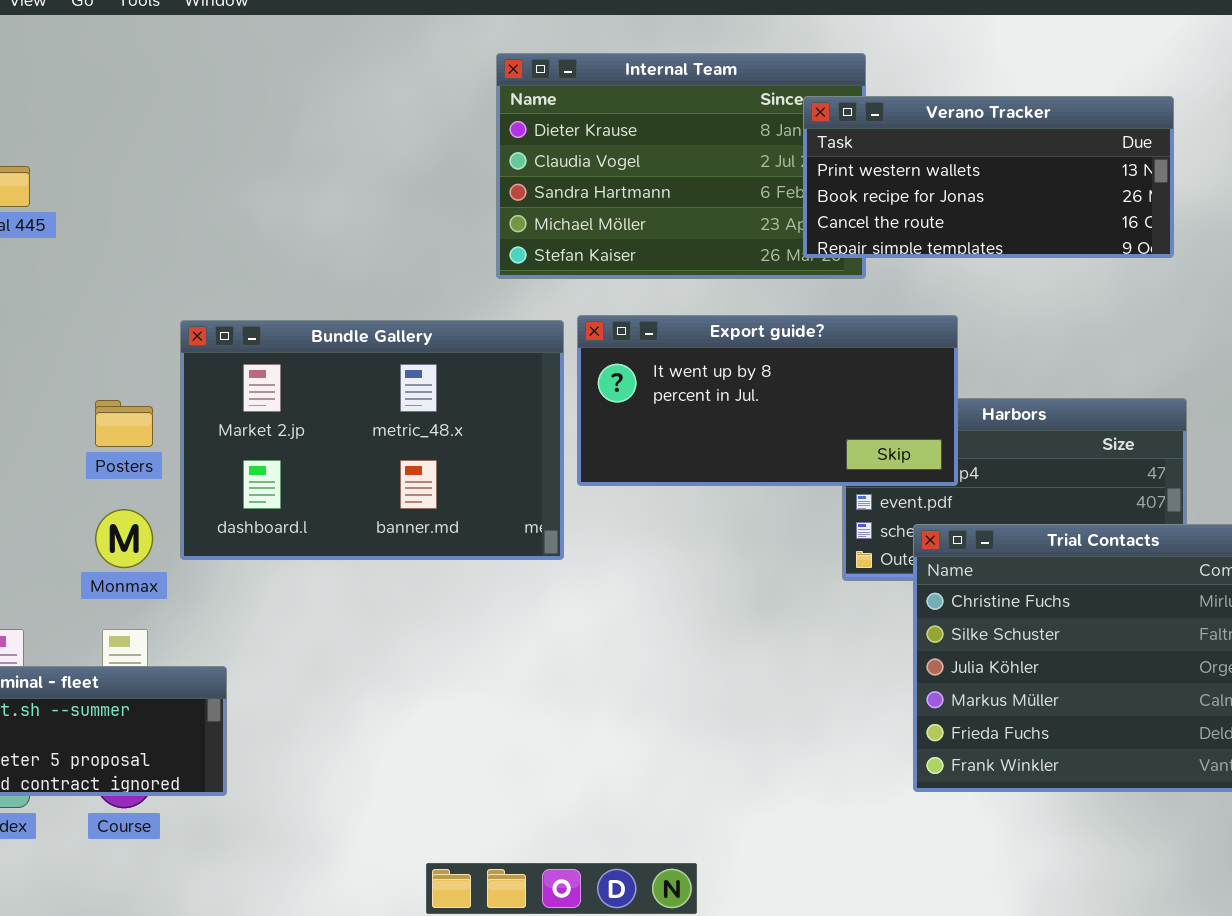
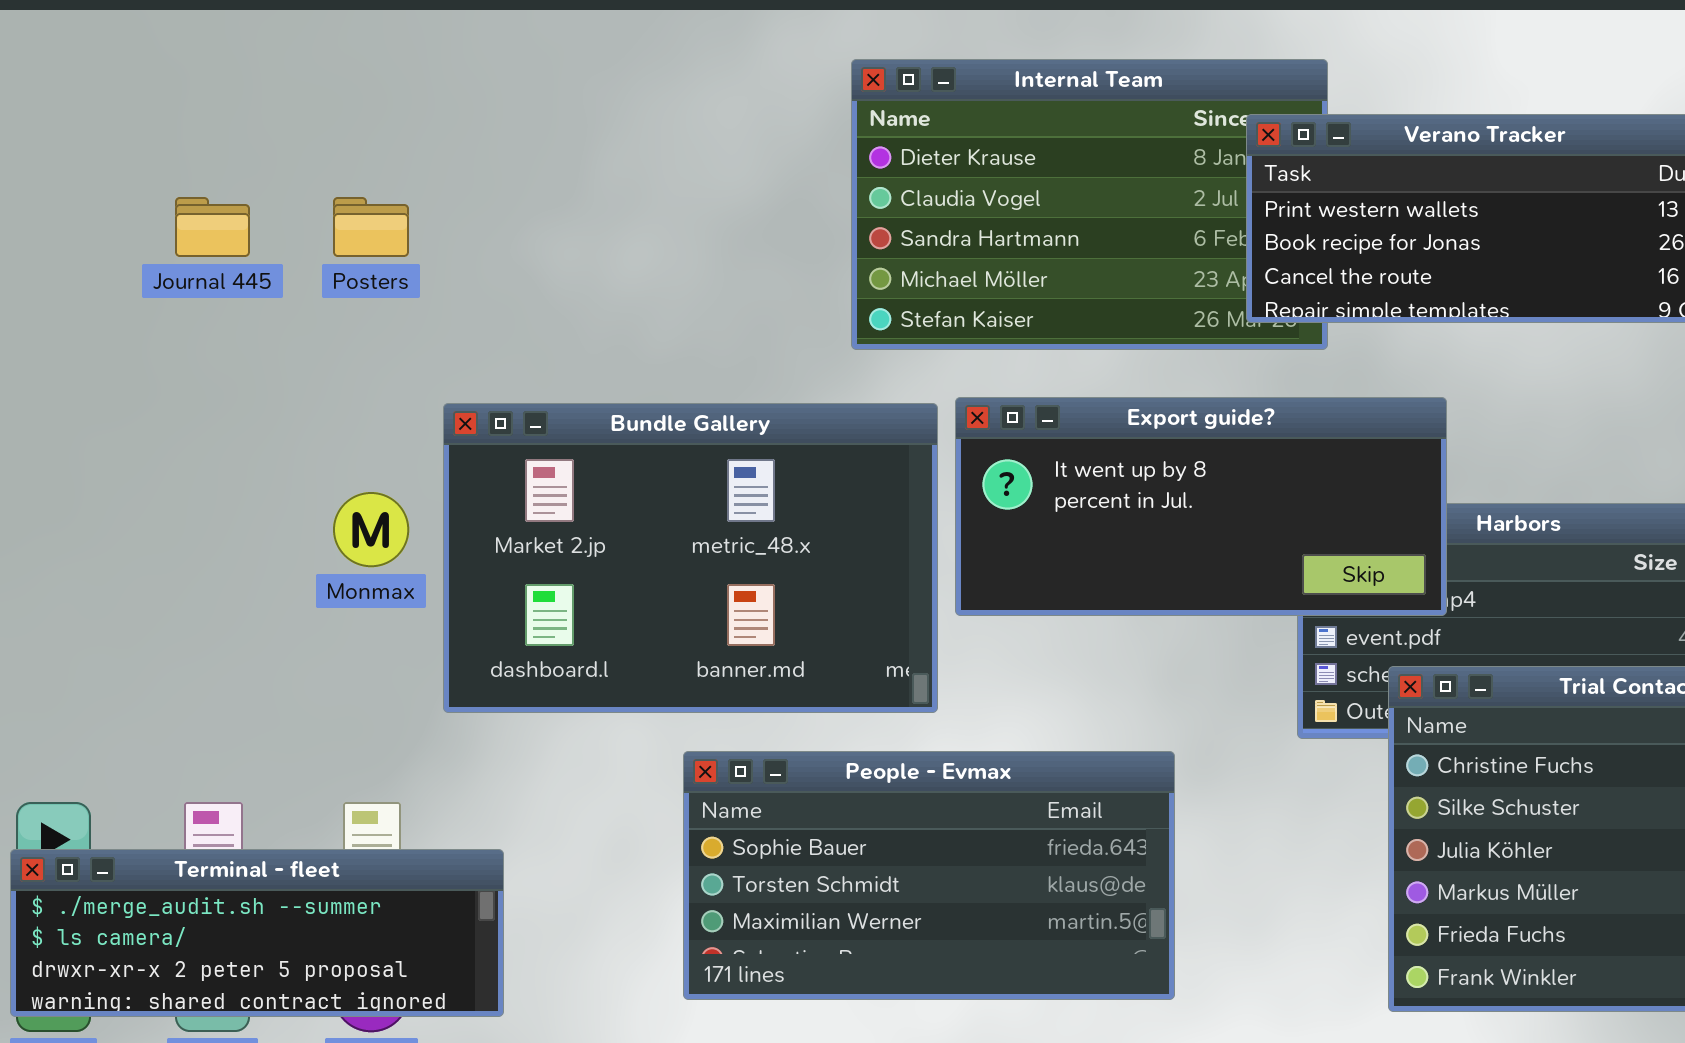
Posters: [95,400,153,447] -> [333,197,409,257], moved
Monmax: [95,509,153,568] -> [333,492,409,567], moved
People - Evmax: none -> [683,751,1175,1000], opened

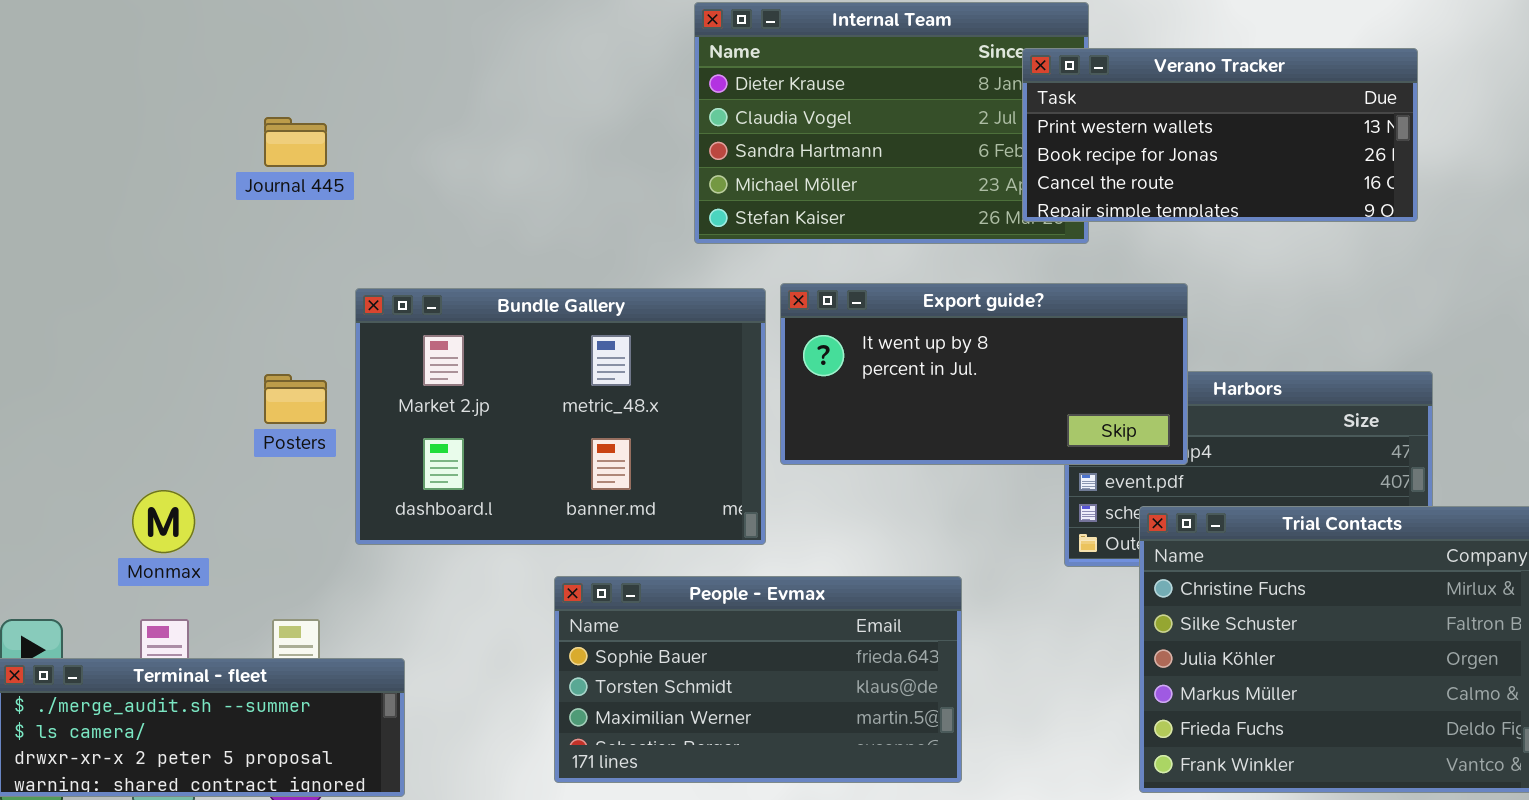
Journal 445: [175,197,250,257] -> [264,117,327,167], moved
Posters: [333,197,409,257] -> [264,374,327,424], moved
Monmax: [333,492,409,567] -> [132,490,195,553], moved

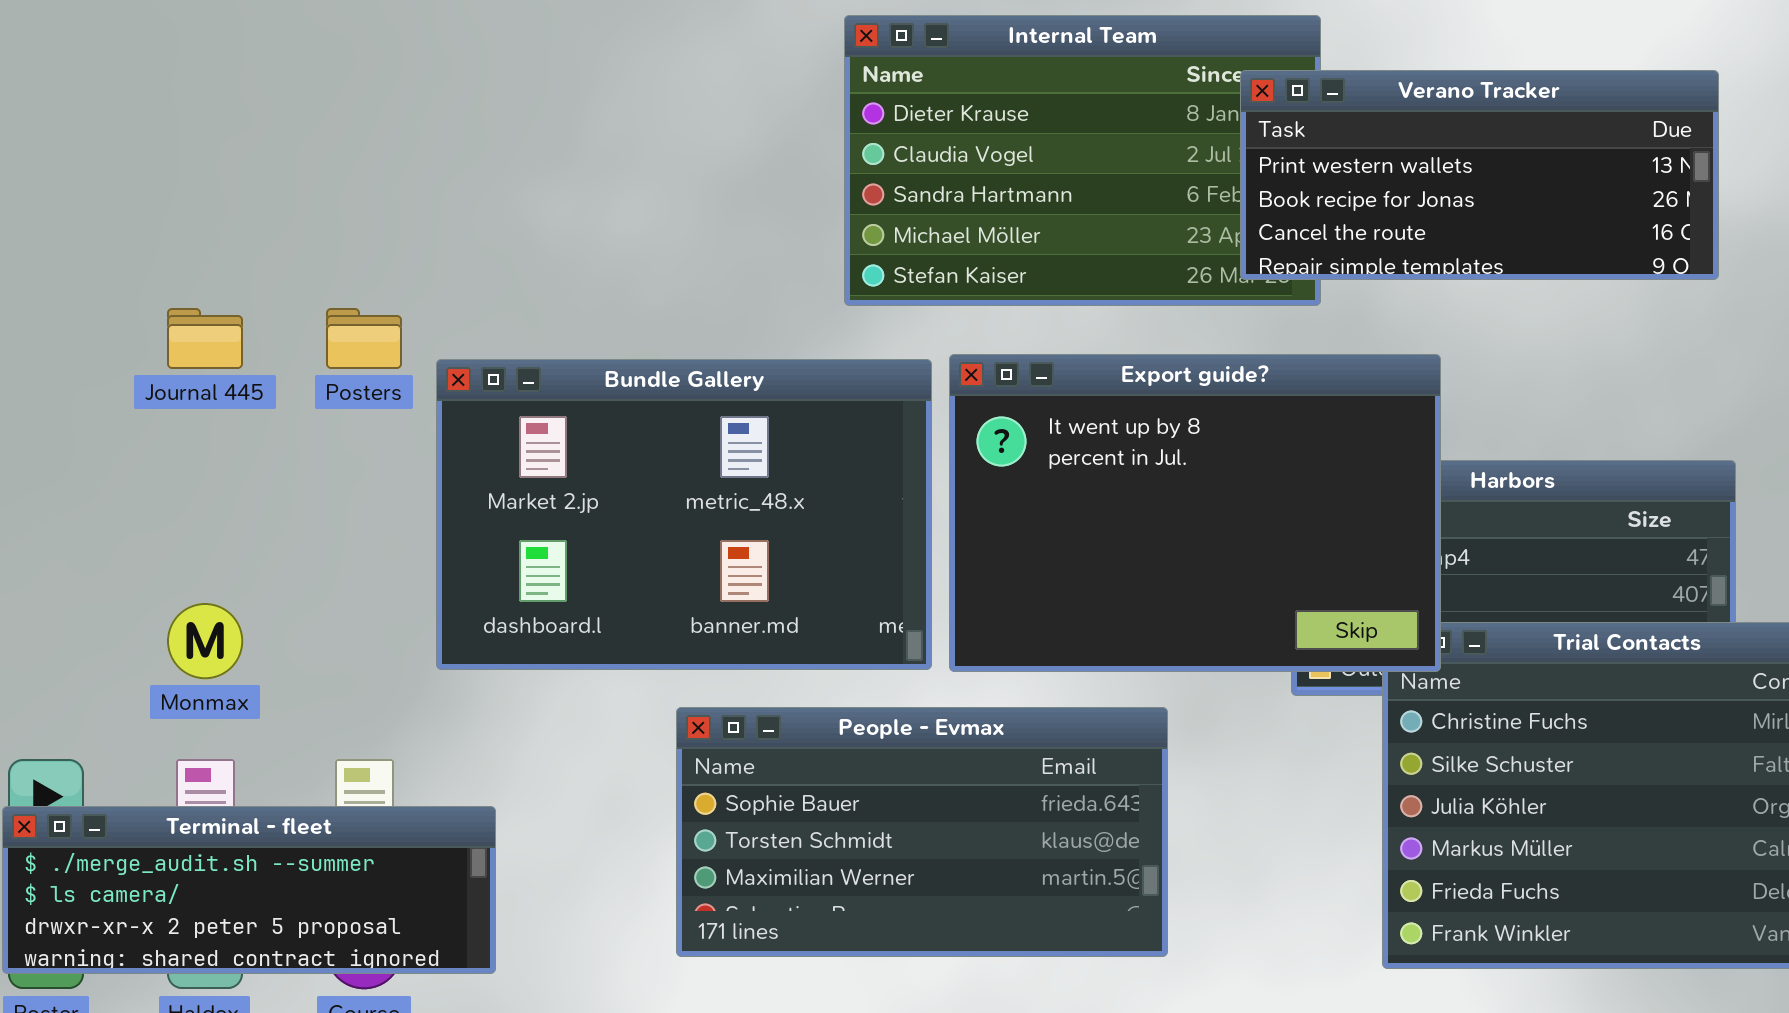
Journal 445: [264,117,327,167] -> [167,308,243,369], moved
Export guide?: [780,283,1188,465] -> [949,354,1441,672], resized
Posters: [264,374,327,424] -> [326,308,402,369], moved

